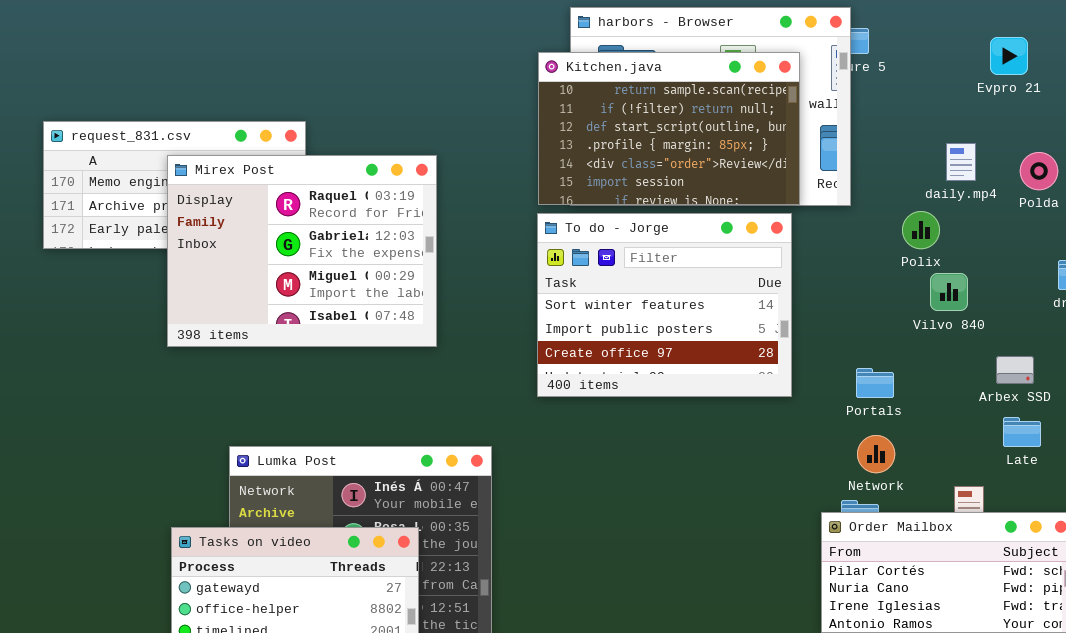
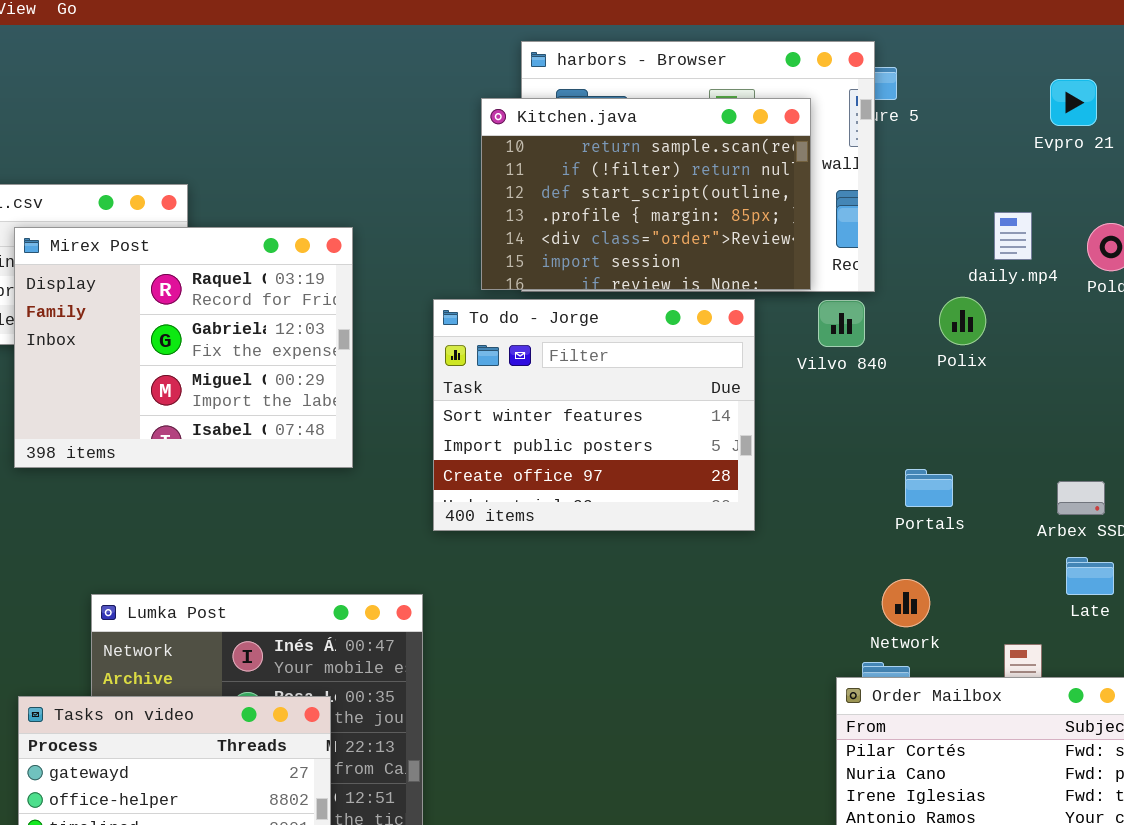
To do - Jorge: [537,213,792,397] -> [433,299,755,531], moved
Vilvo 840: [930,273,968,311] -> [818,300,865,347], moved
Portals: [856,368,894,398] -> [905,469,953,507], moved

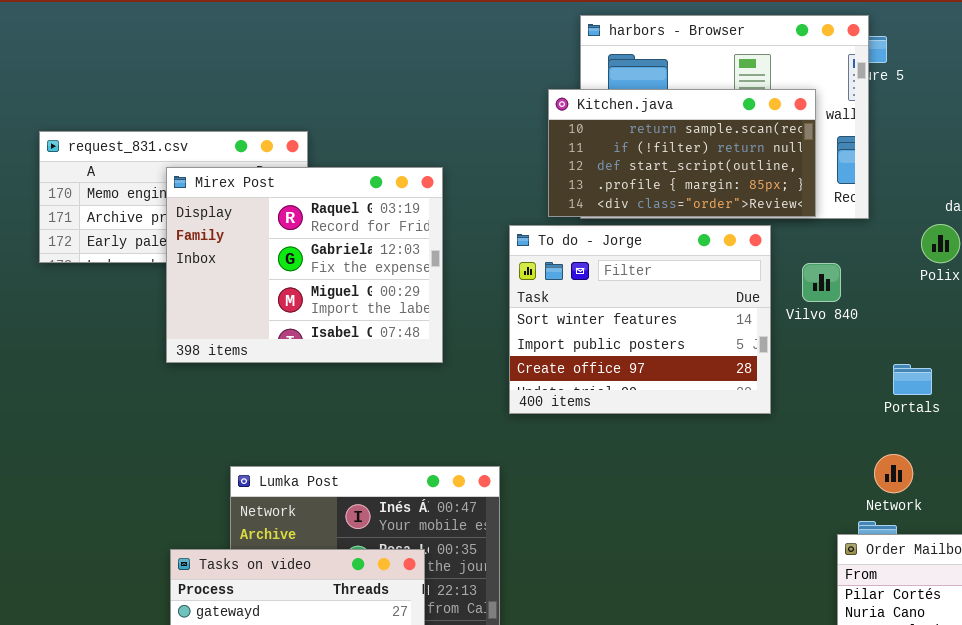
Kitchen.java: [481,98,811,290] -> [548,89,816,217], resized
Vilvo 840: [818,300,865,347] -> [802,263,841,302], moved

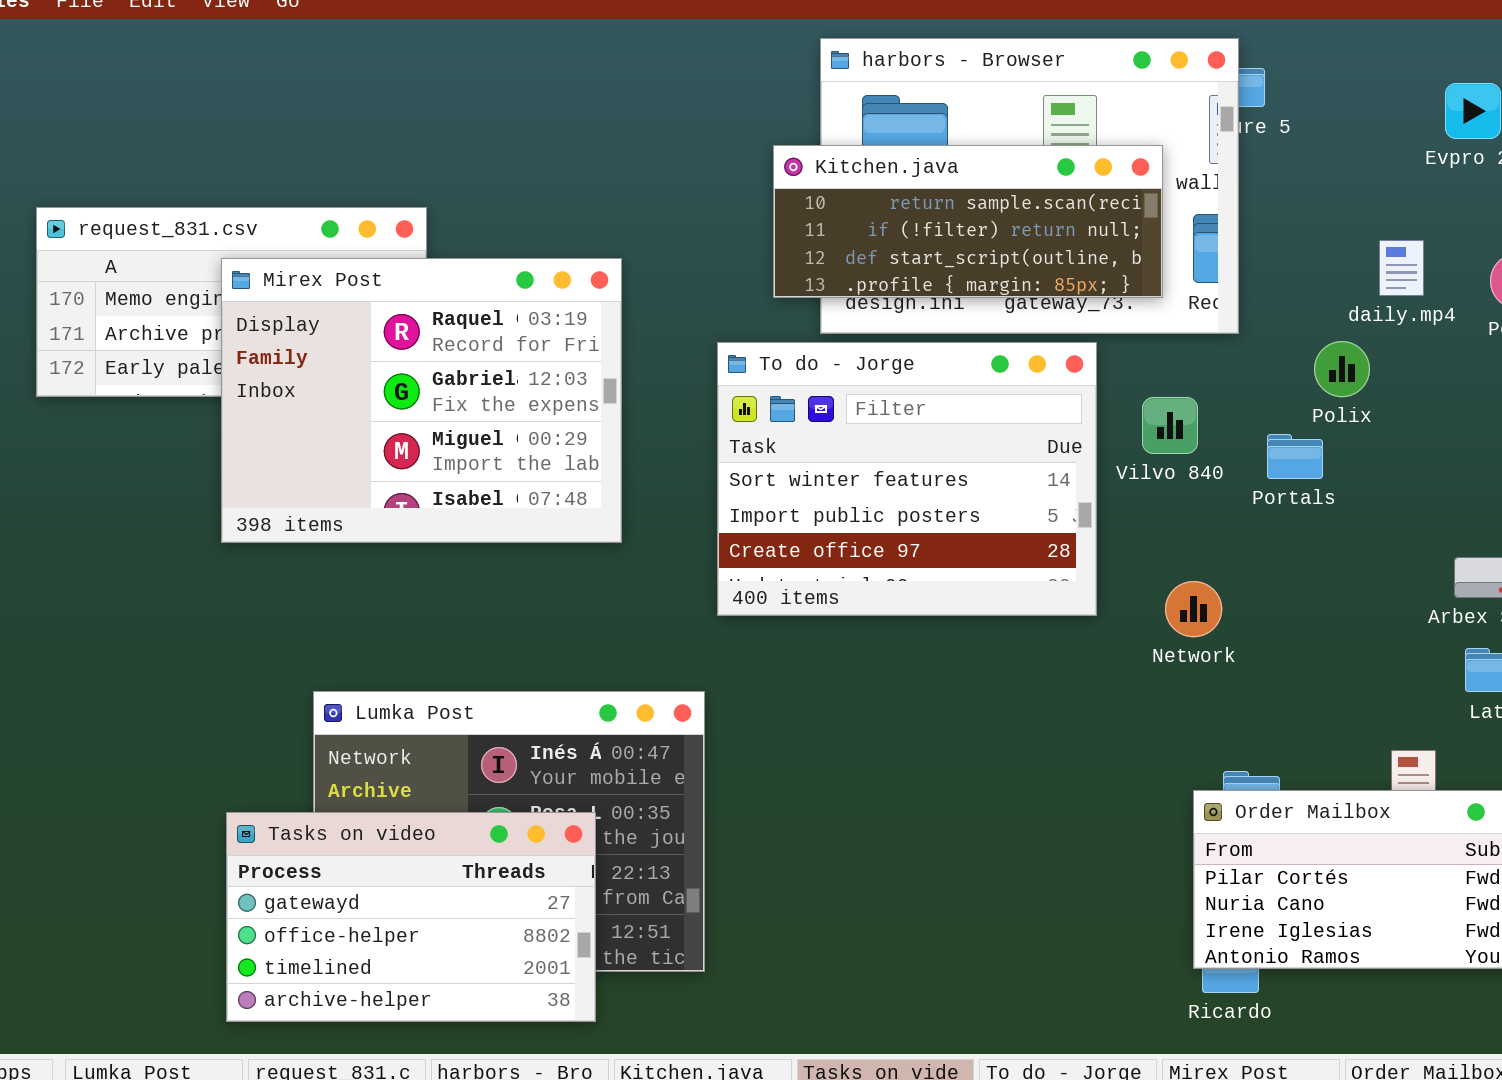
Kitchen.java: [548,89,816,217] -> [773,145,1163,298], resized
Portals: [893,364,932,395] -> [1267,434,1323,479], moved
Network: [874,454,913,493] -> [1165,581,1222,637], moved

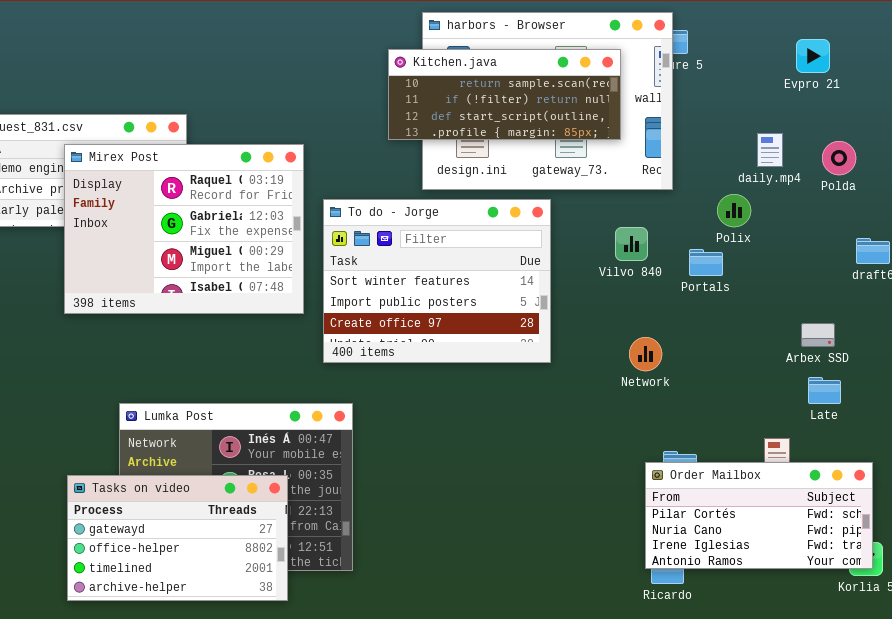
Kitchen.java: [773,145,1163,298] -> [388,49,621,140], moved
To do - Jorge: [717,342,1097,616] -> [323,199,551,363], moved

